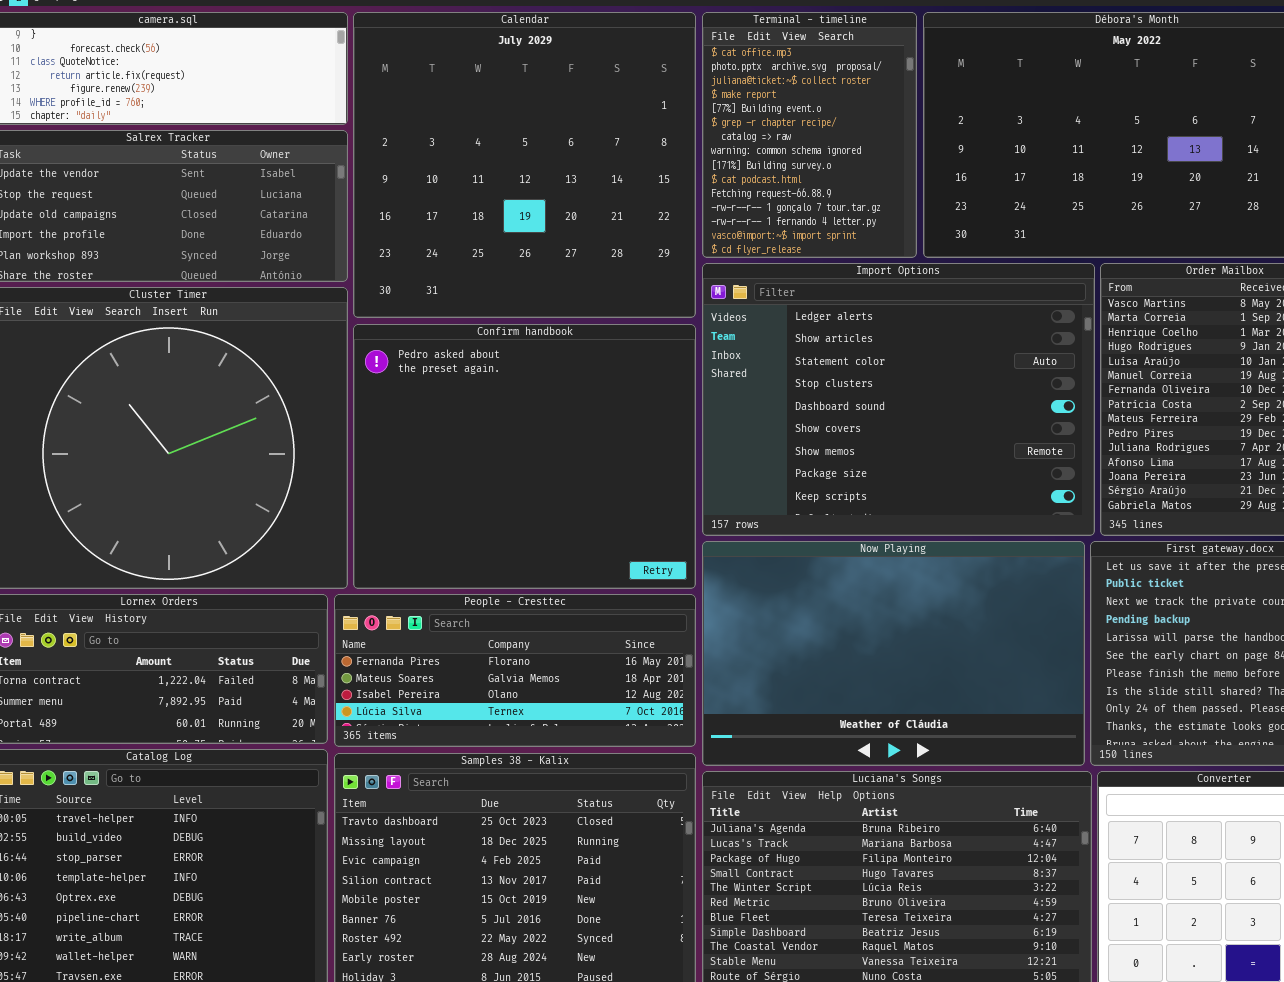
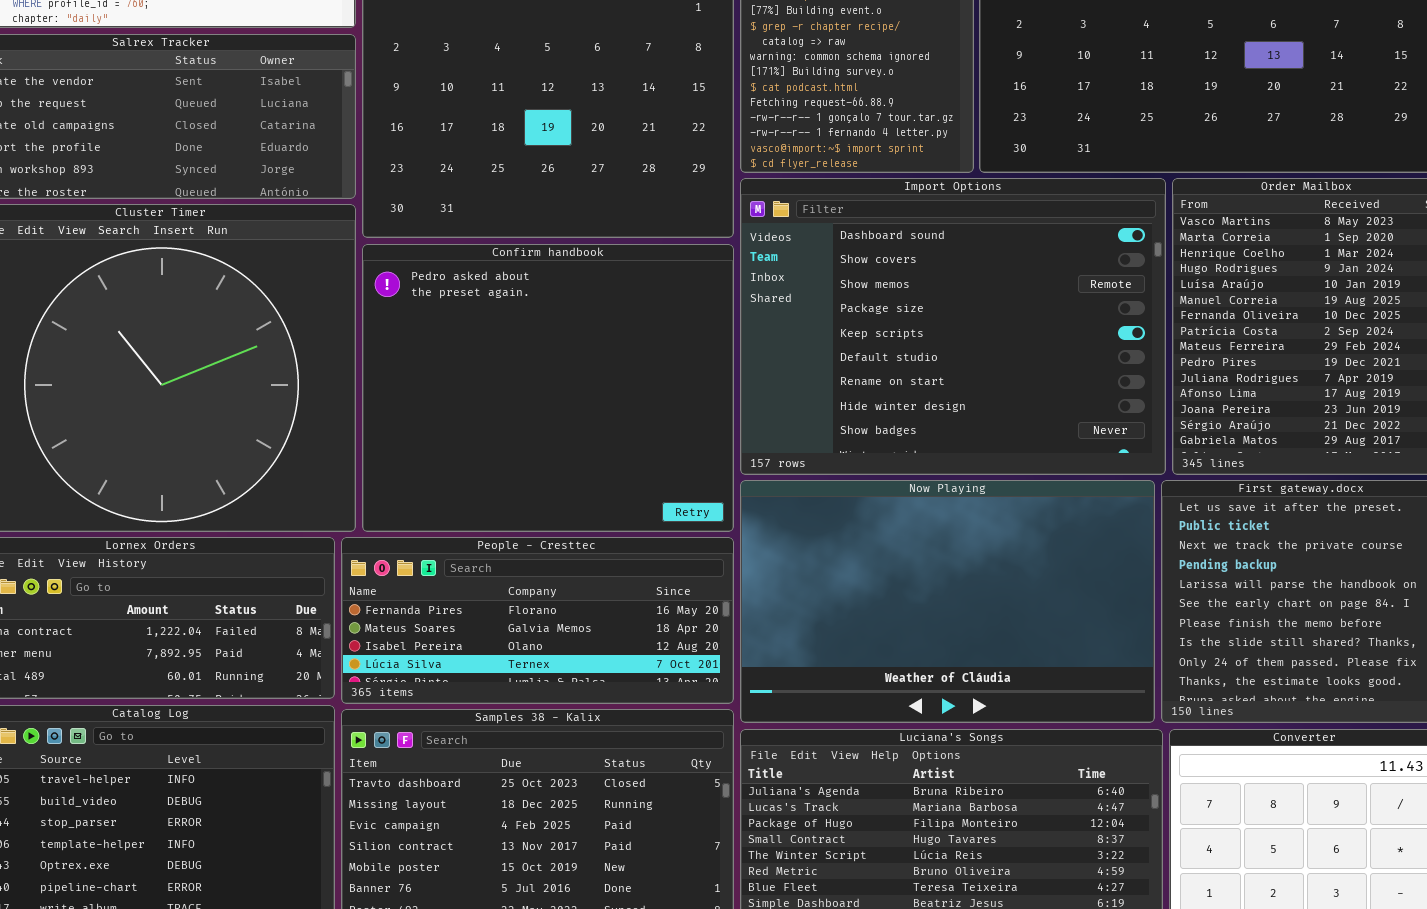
Import Options: [702,263,1095,536] -> [740,178,1166,475], scrolled down 4 rows

